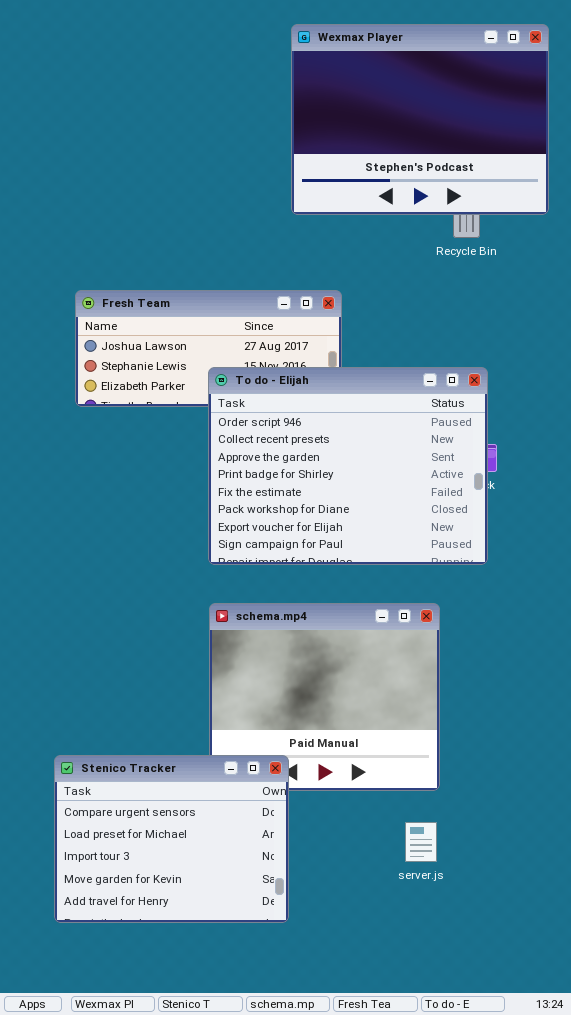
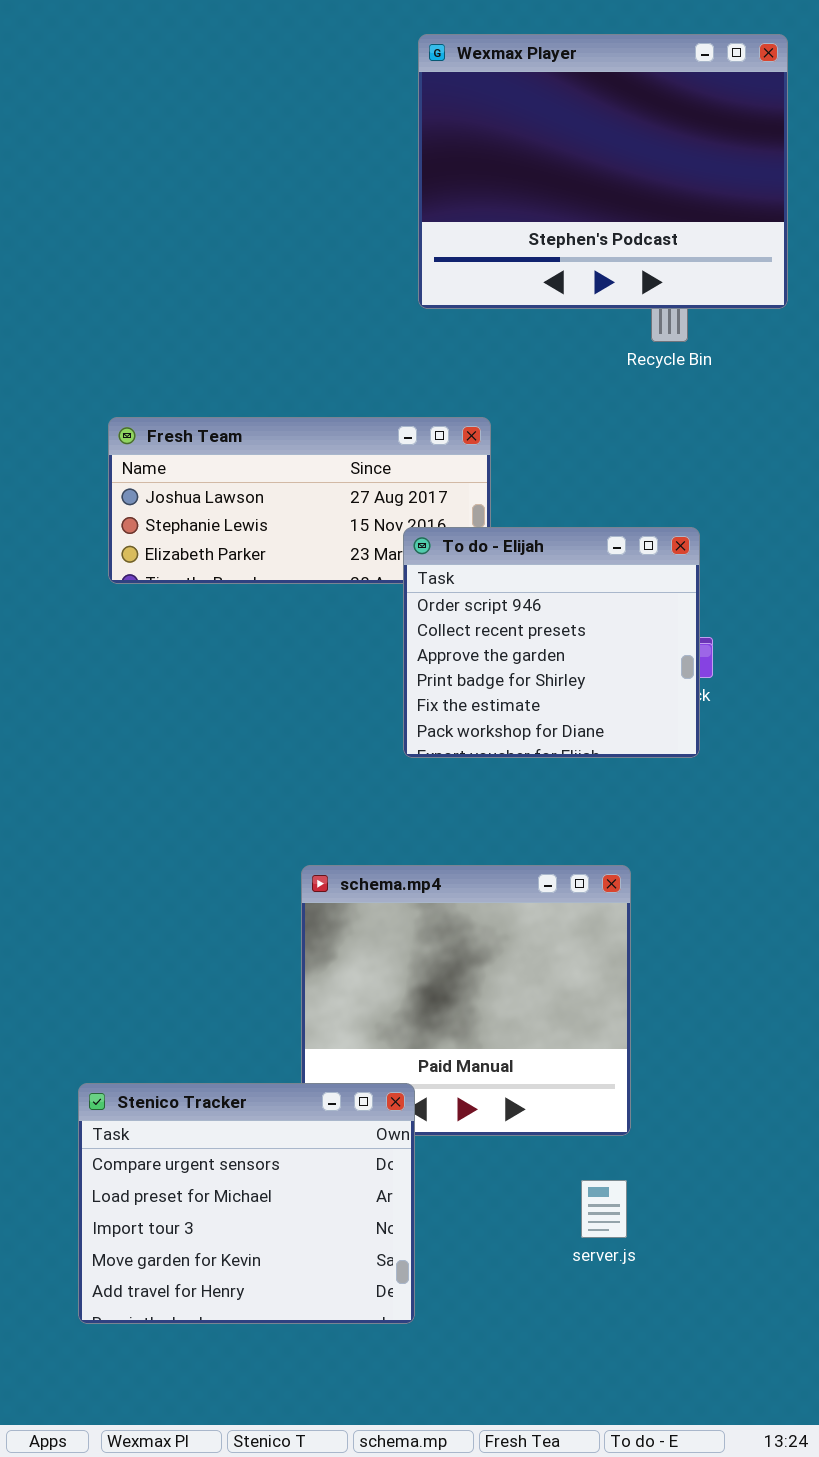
To do - Elijah: [208,367,488,565] -> [403,527,700,758], resized

